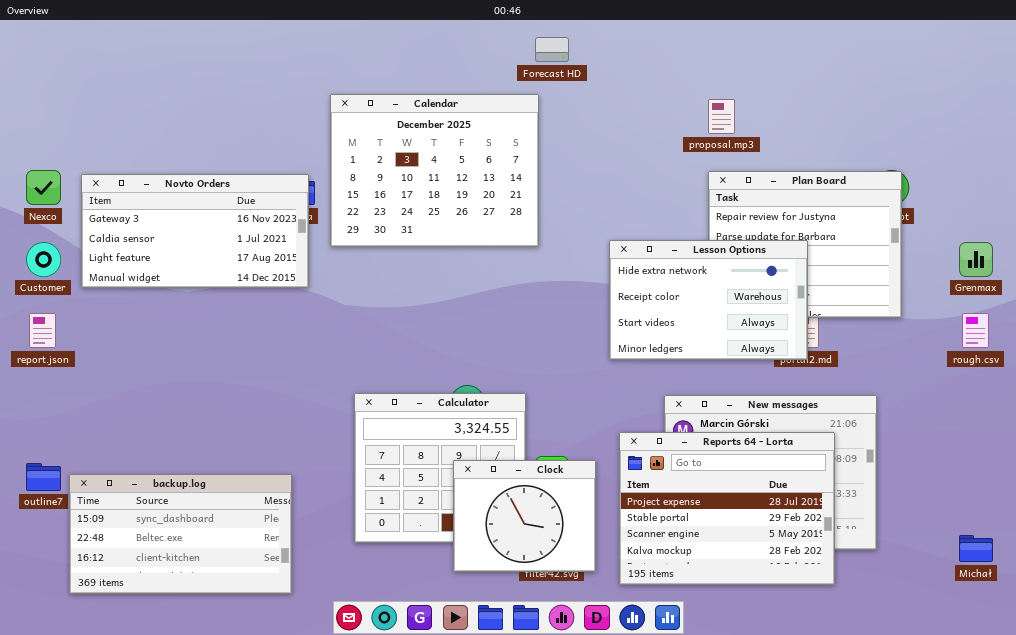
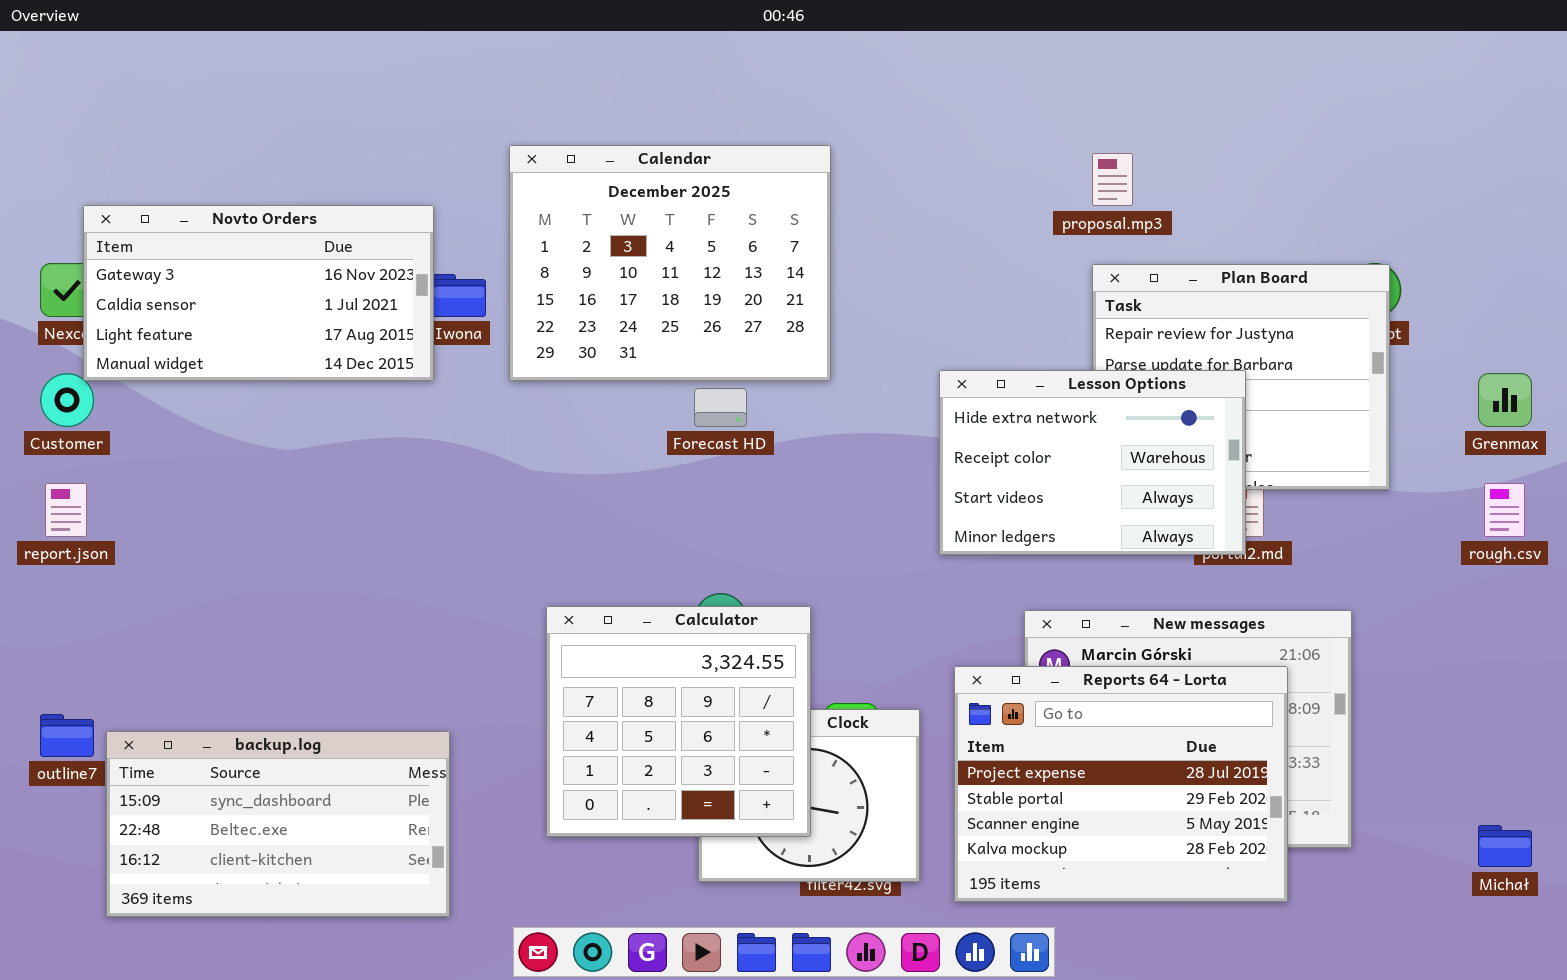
Forecast HD: [535,37,569,62] -> [694,388,747,427], moved
Novto Orders: [81,174,309,288] -> [83,205,434,381], moved
Calculator: [354,393,526,543] -> [546,606,811,837], raised

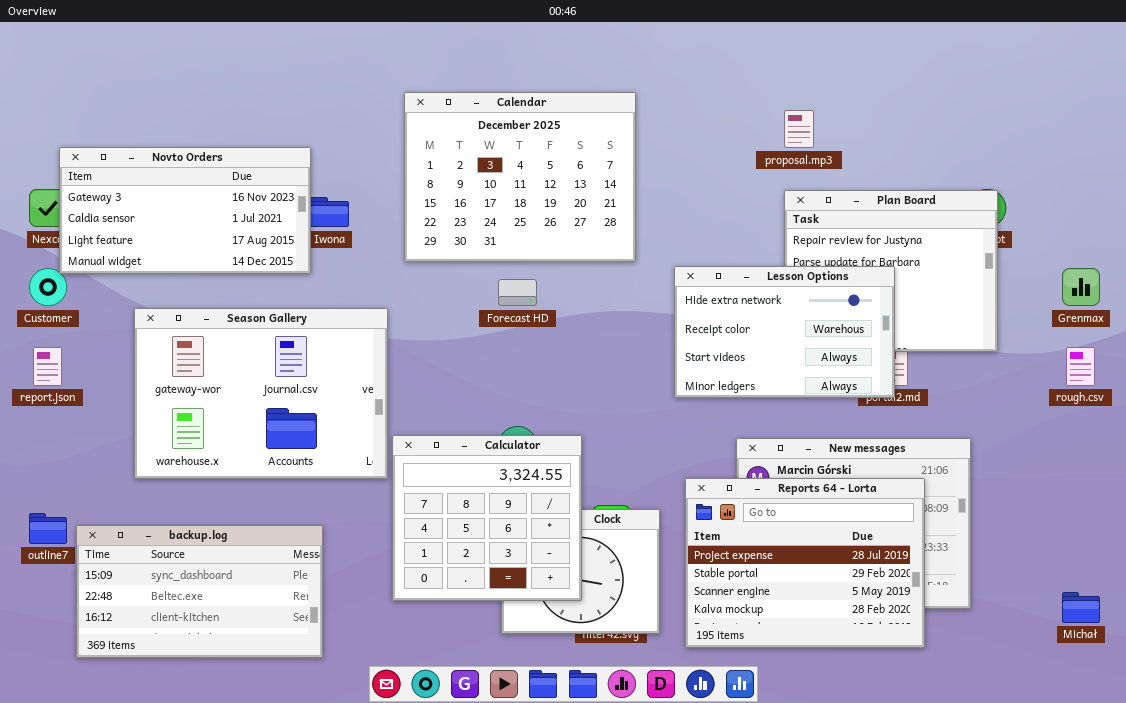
Calendar: [509,145,831,381] -> [404,92,636,262], moved
Season Gallery: none -> [134,308,388,479], opened

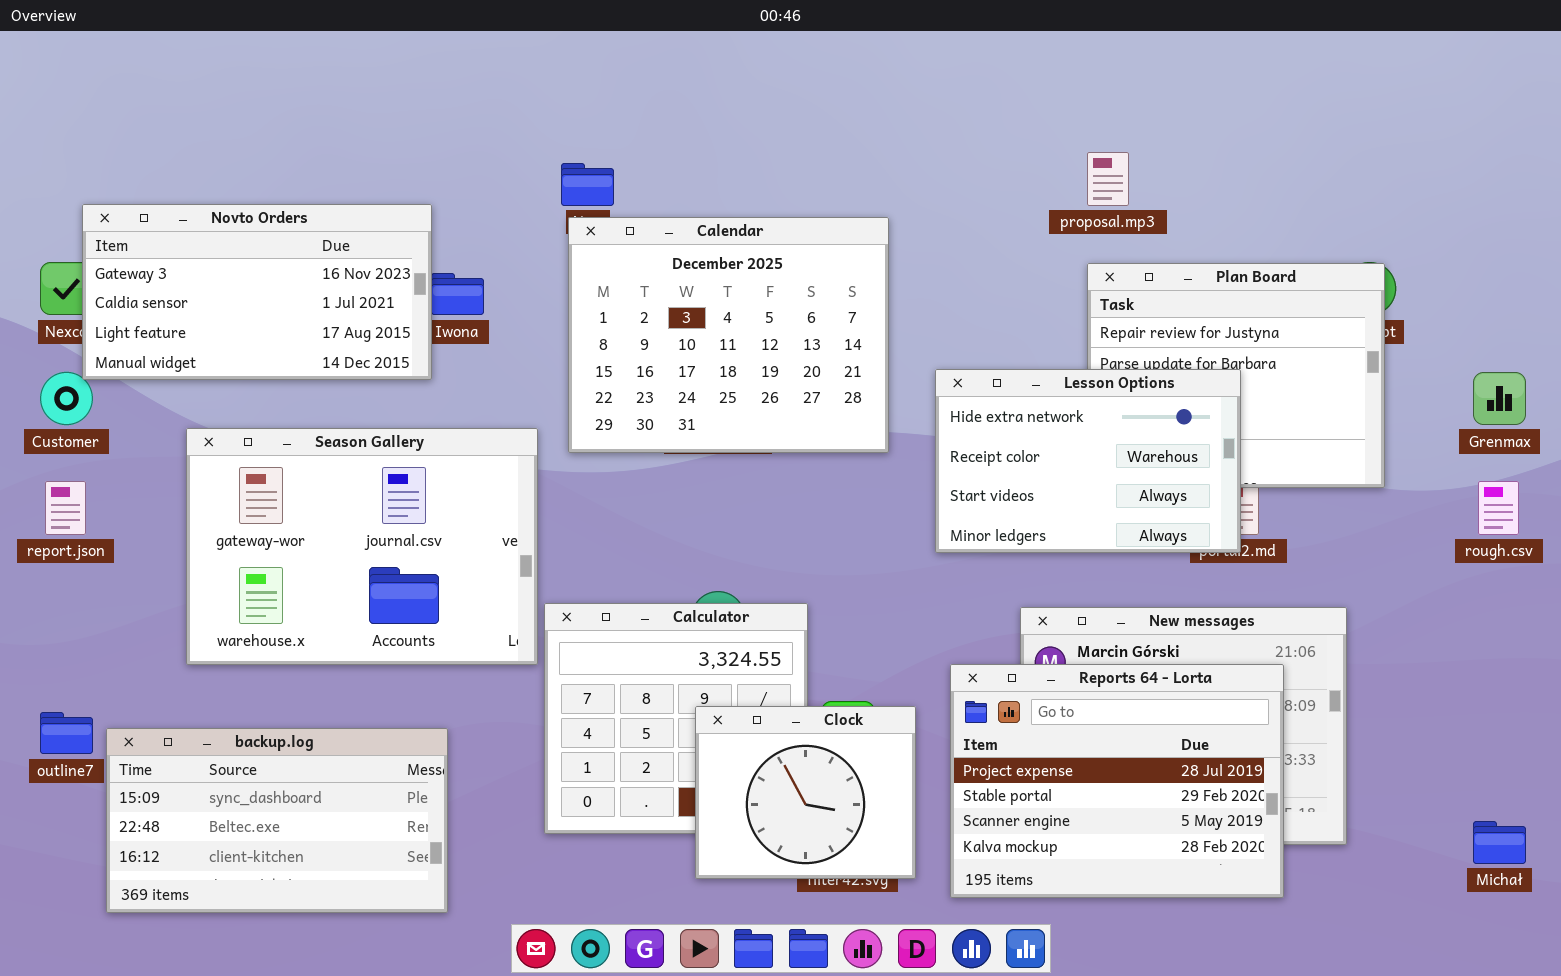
Calendar: [404,92,636,262] -> [568,217,889,453], moved
Clock: [501,509,660,634] -> [695,706,916,879], raised

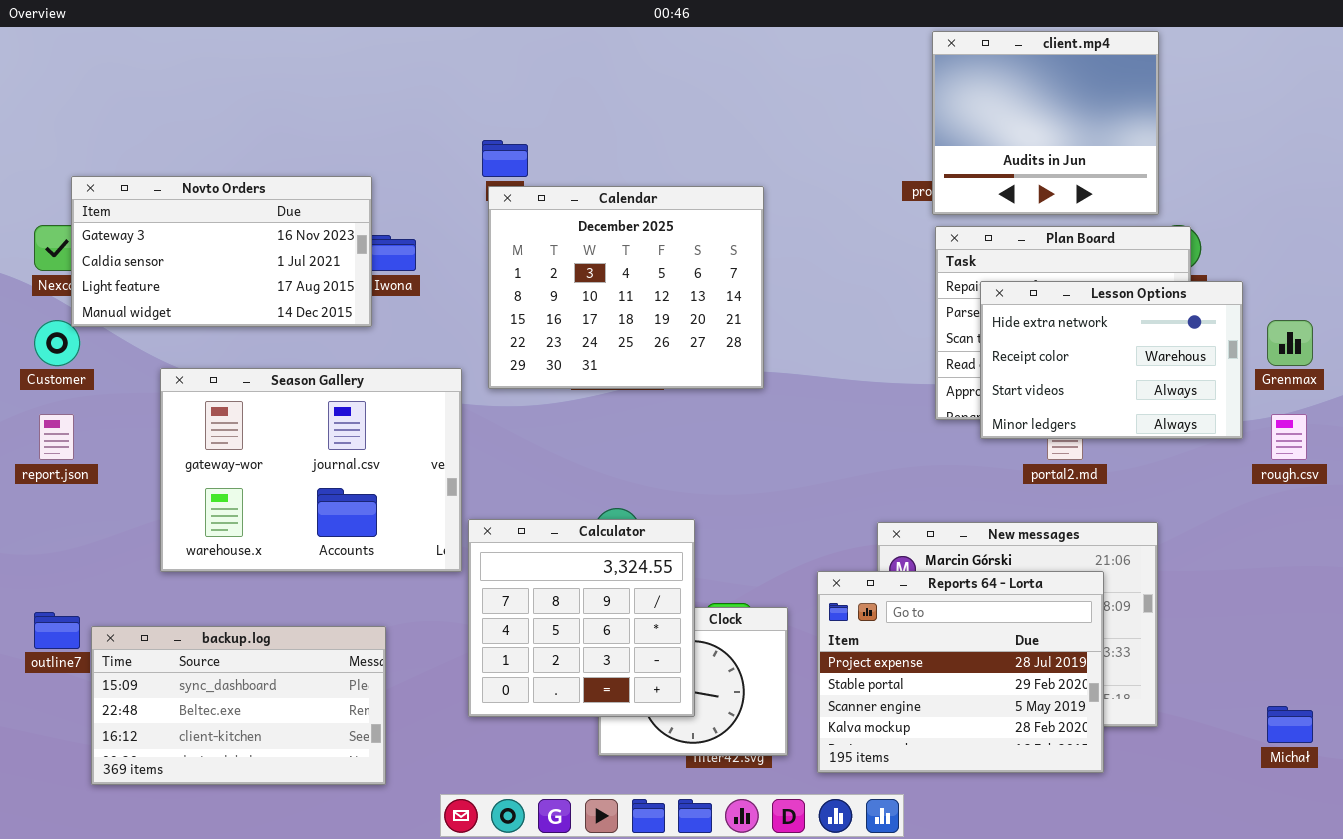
client.mp4: none -> [932,31,1159,215], opened
Lesson Options: [935,369,1241,553] -> [980,281,1243,439], moved
Calculator: [544,603,808,834] -> [468,519,695,717], raised

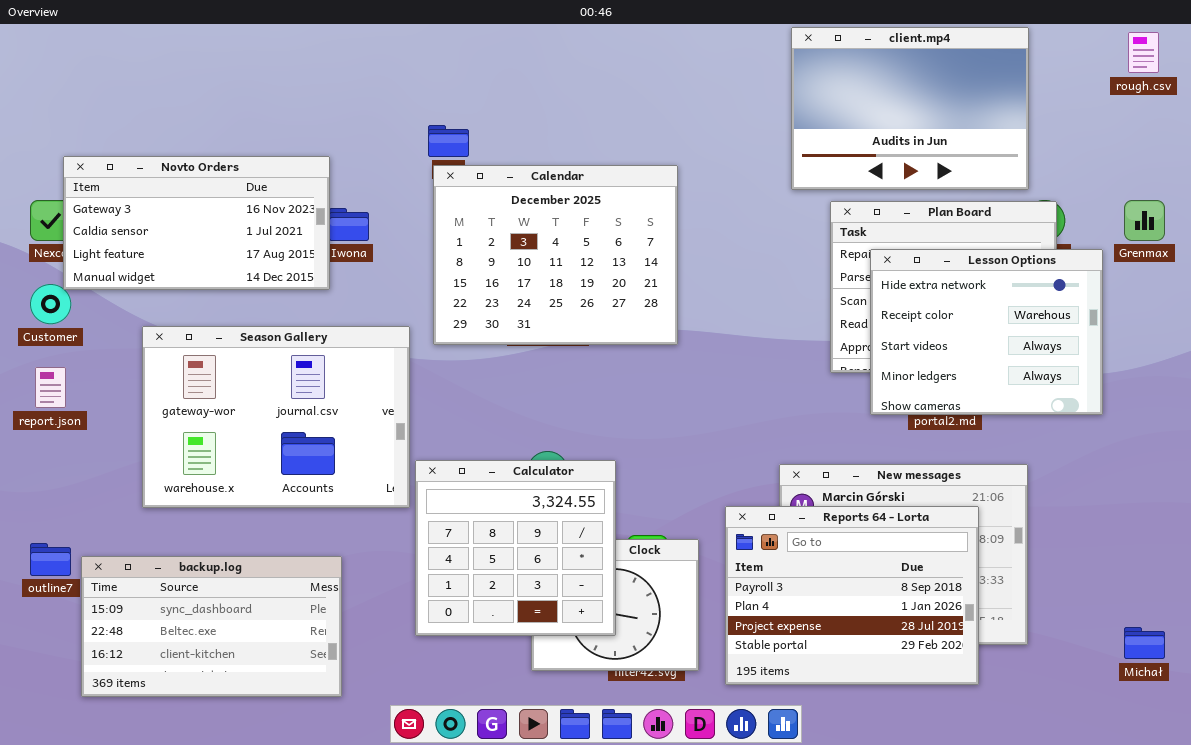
client.mp4: [932,31,1159,215] -> [791,27,1029,190], resized
Lesson Options: [980,281,1243,439] -> [870,249,1103,415], resized
Grenmax: [1267,320,1313,366] -> [1124,200,1165,241], moved
rough.csv: [1271,414,1307,460] -> [1128,32,1159,73], moved
Reports 64 - Lorta: [817,571,1104,773] -> [725,506,979,685], scrolled up 2 rows

